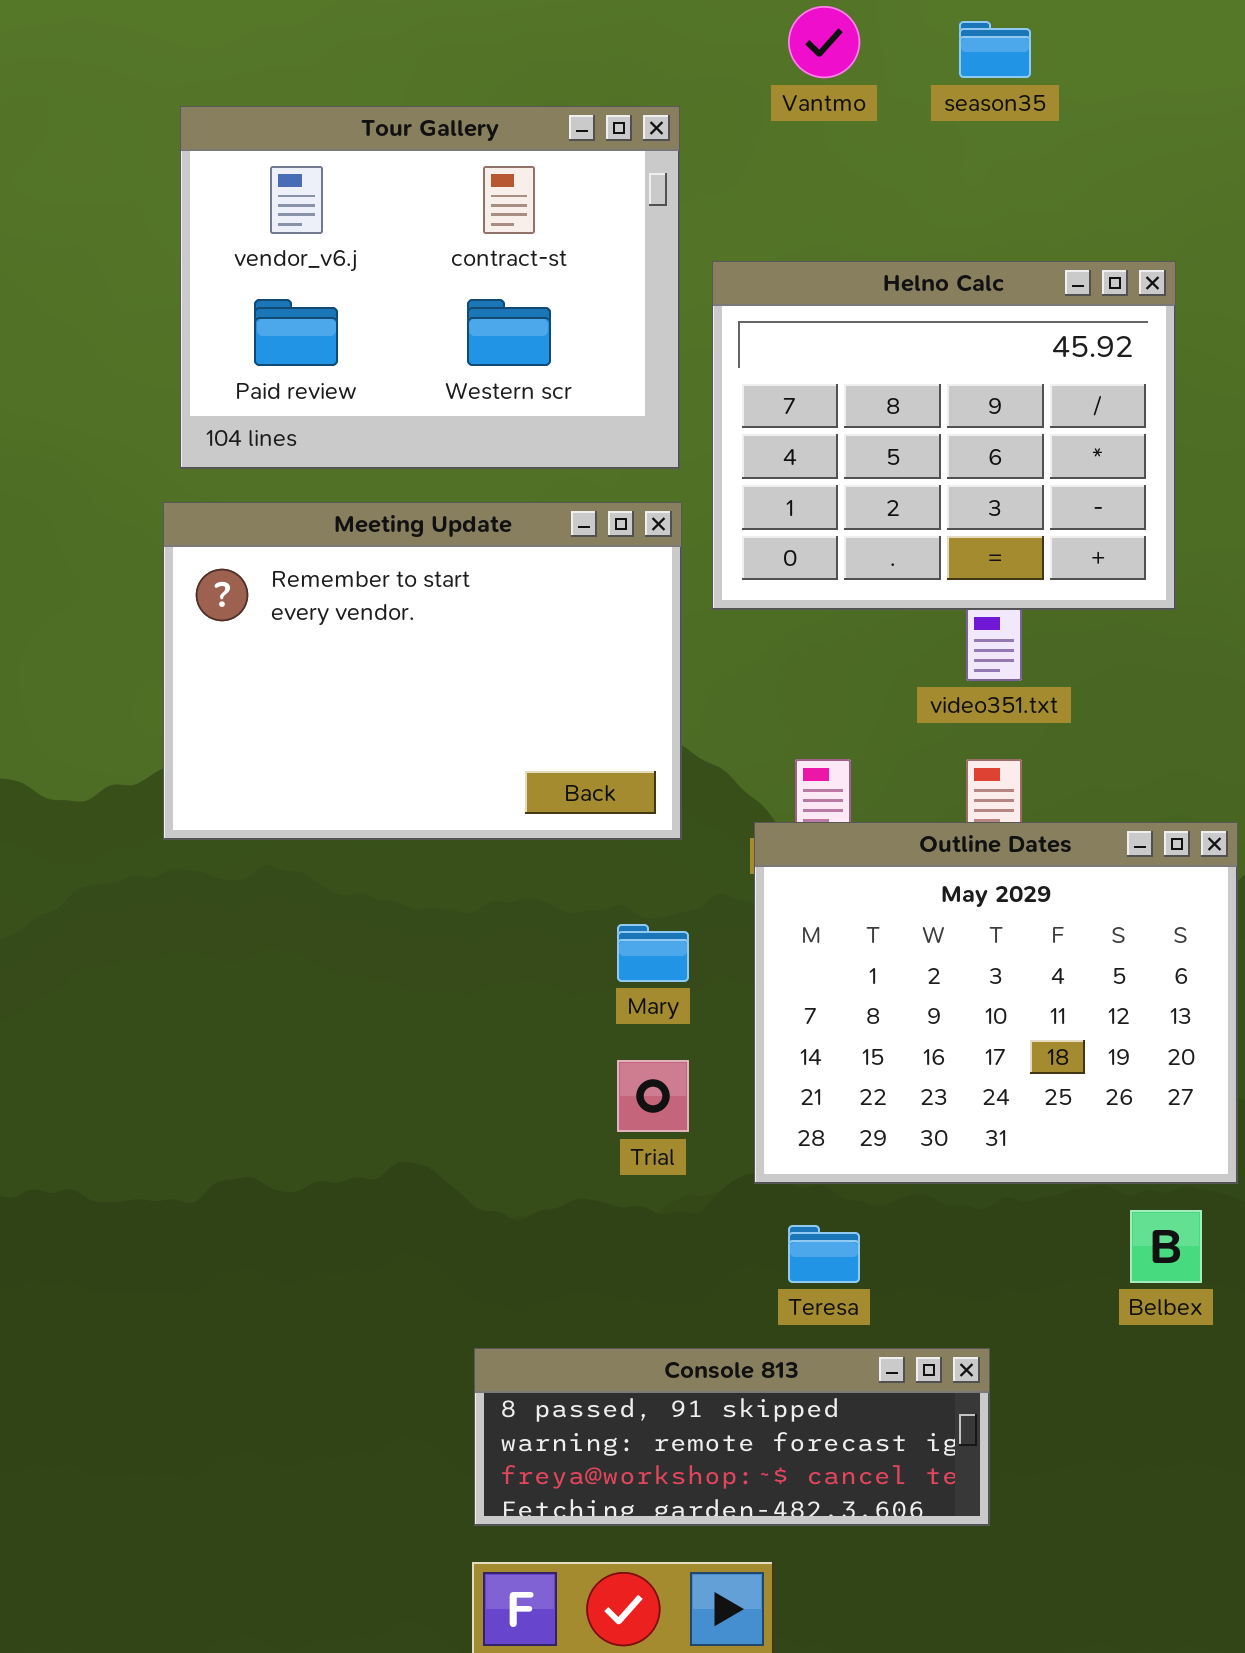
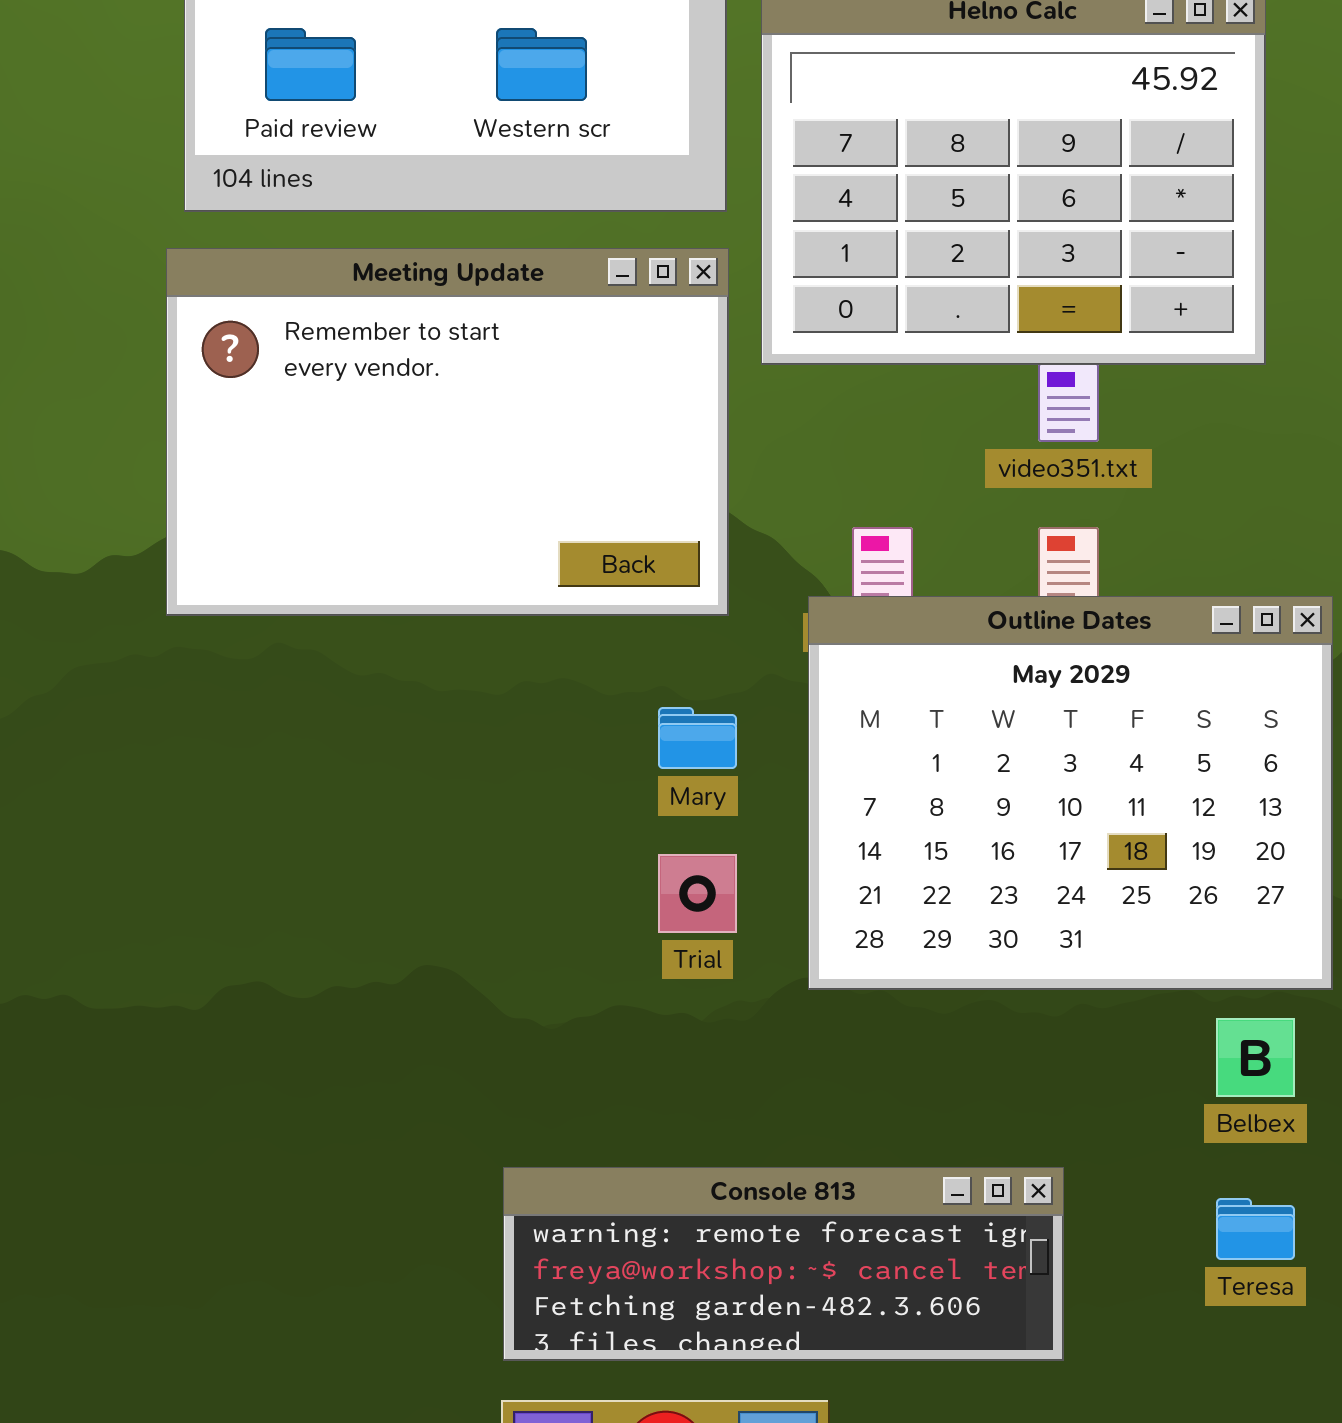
Teresa: [788,1225,860,1283] -> [1216,1198,1295,1260], moved
Console 813: [474,1348,990,1526] -> [503,1167,1064,1361], scrolled down 1 row

